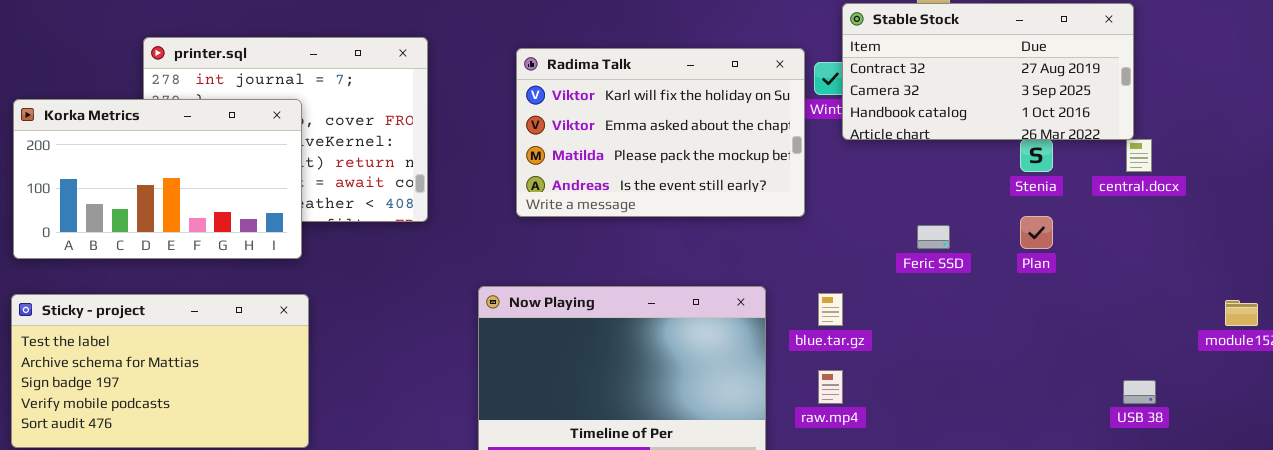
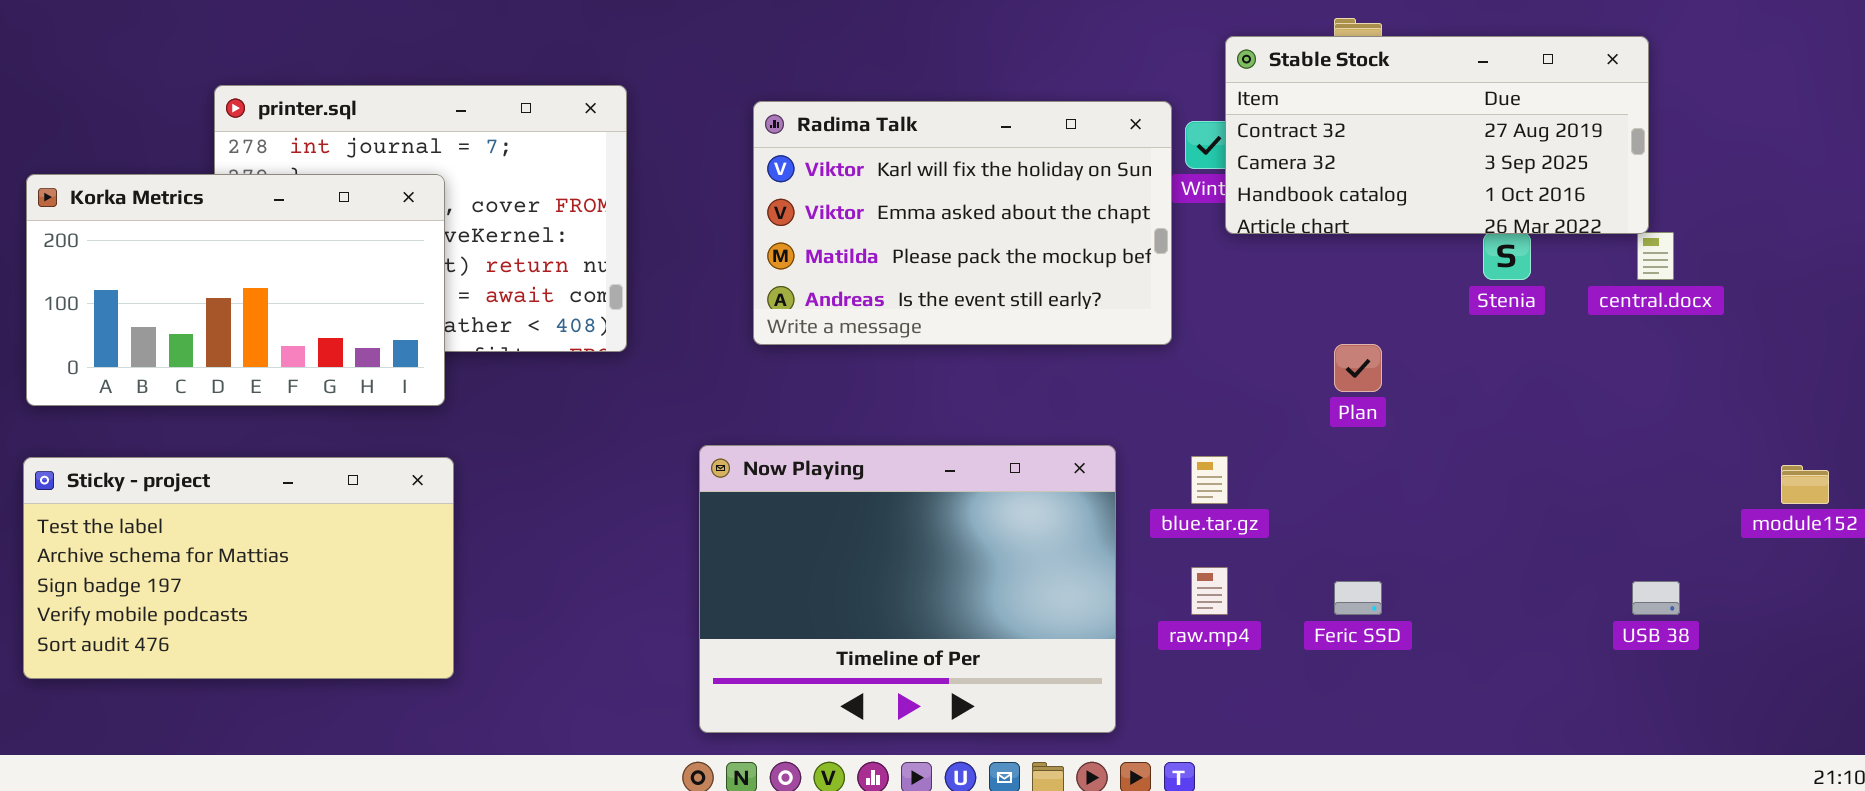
Plan: [1020,216,1053,249] -> [1334,344,1382,392], moved
Feric SSD: [917,225,950,249] -> [1334,581,1382,615], moved

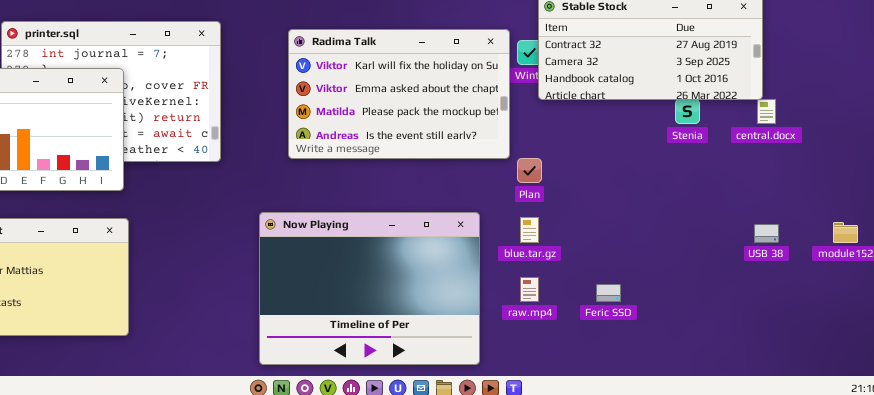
Plan: [1334,344,1382,392] -> [517,158,542,183], moved
USB 38: [1632,581,1680,615] -> [754,224,779,243], moved

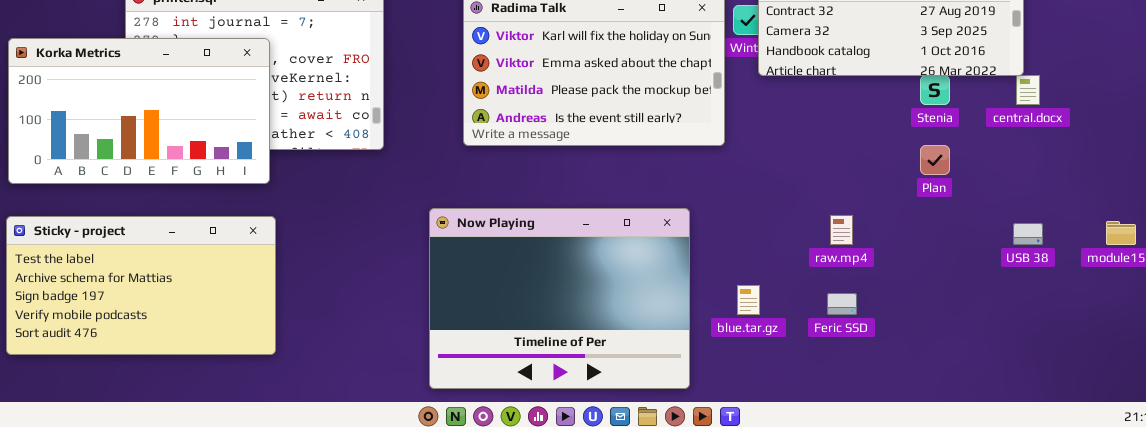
Plan: [517,158,542,183] -> [920,145,950,175], moved
blue.tar.gz: [520,217,539,243] -> [737,285,760,315], moved
raw.mp4: [520,277,539,302] -> [830,215,853,245], moved

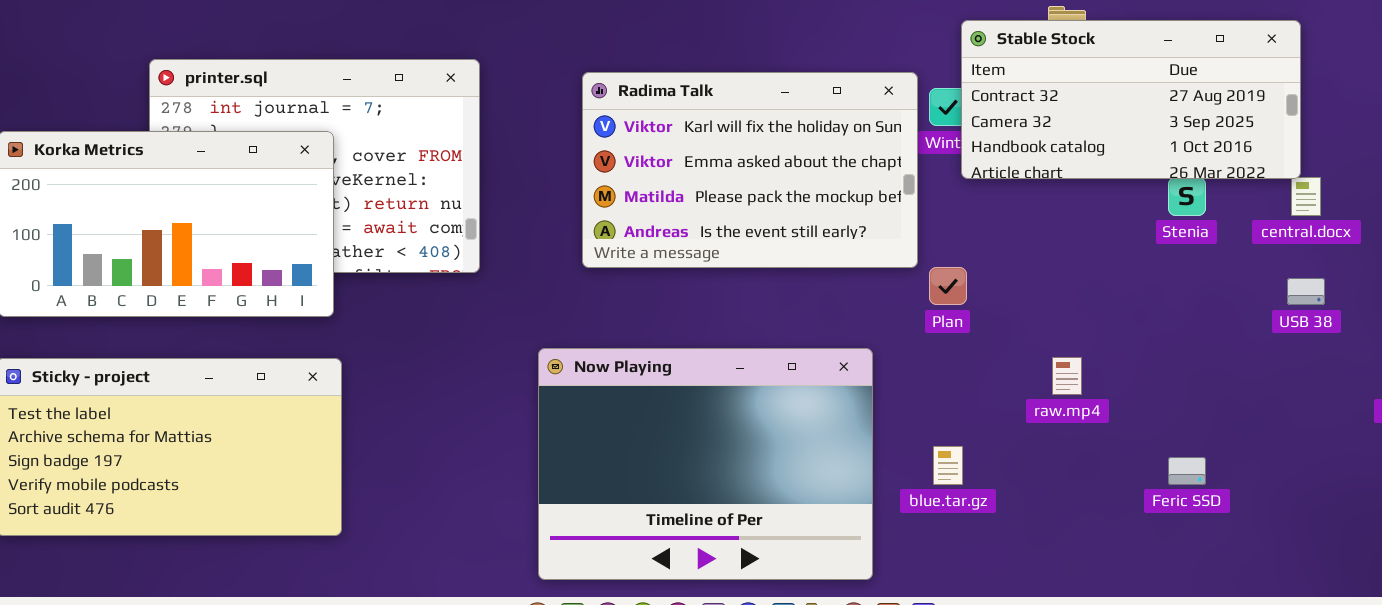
Plan: [920,145,950,175] -> [929,267,967,305], moved
USB 38: [1013,223,1043,245] -> [1287,278,1325,305], moved
Feric SSD: [827,293,857,315] -> [1168,457,1206,485], moved

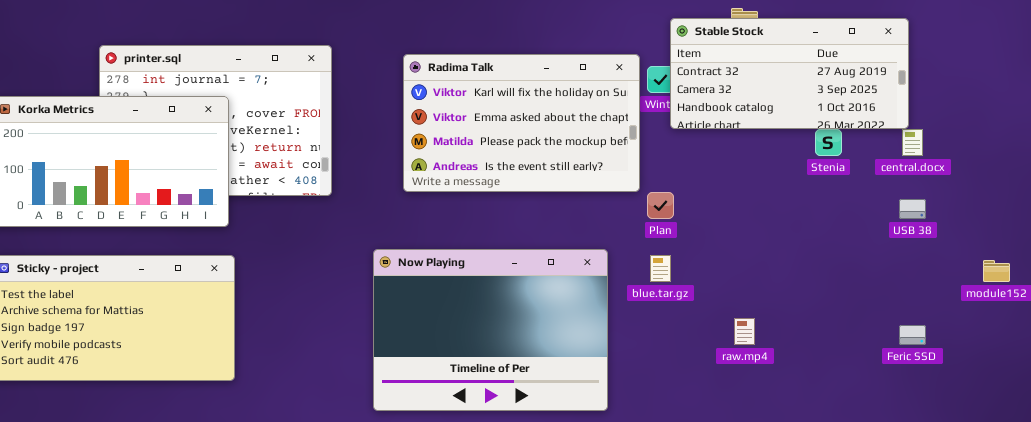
raw.mp4: [1052,357,1082,395] -> [734,318,755,345], moved
blue.tar.gz: [933,446,963,485] -> [650,255,671,282], moved
Feric SSD: [1168,457,1206,485] -> [899,325,926,345], moved

